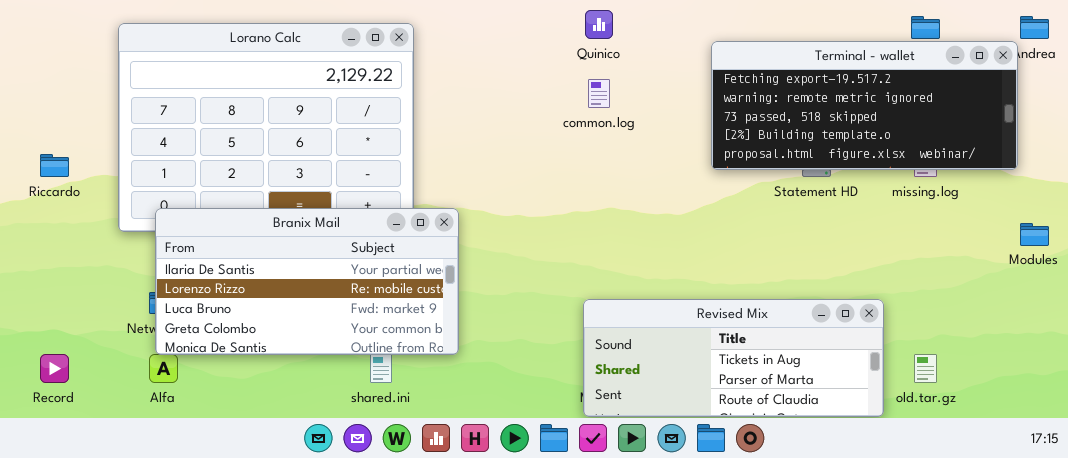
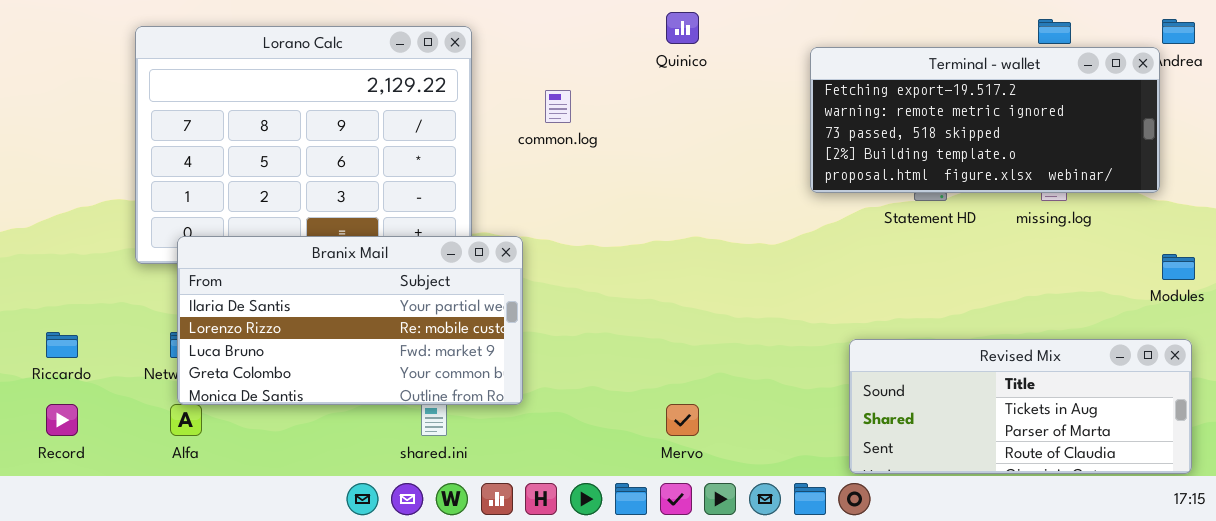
common.log: [588,79,610,108] -> [545,90,571,123], moved
Riccardo: [40,154,69,177] -> [46,332,78,358], moved
Revised Mix: [583,299,884,417] -> [849,339,1192,474], moved

